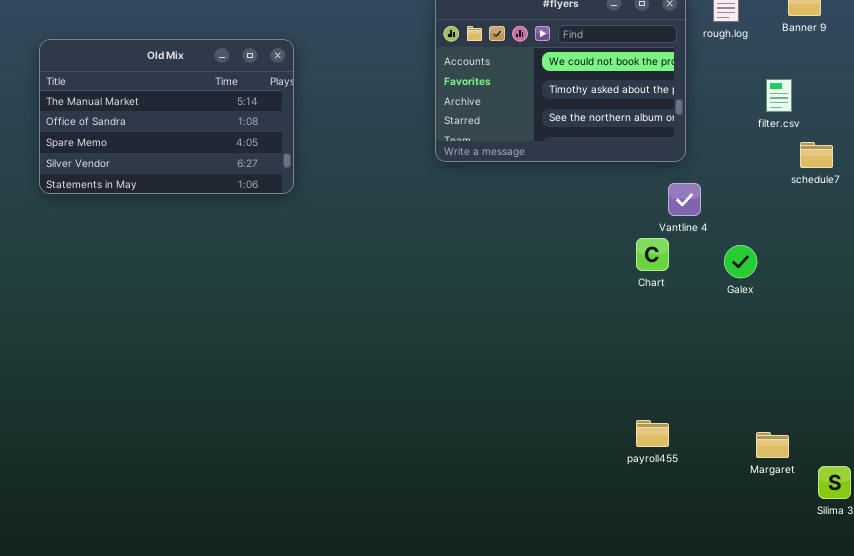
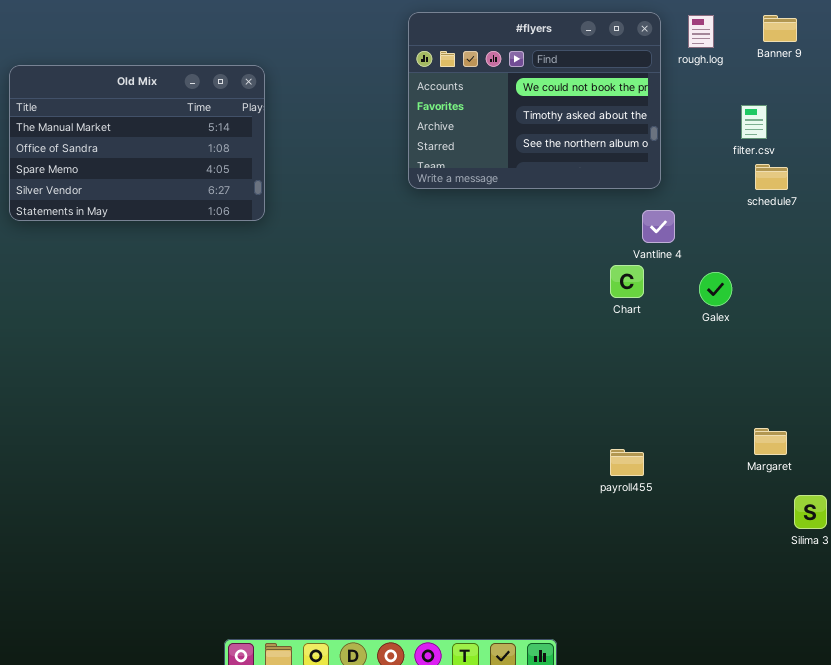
schedule7: [800,142,833,168] -> [755,164,788,190], moved
Margaret: [756,432,789,458] -> [754,428,787,455], moved

